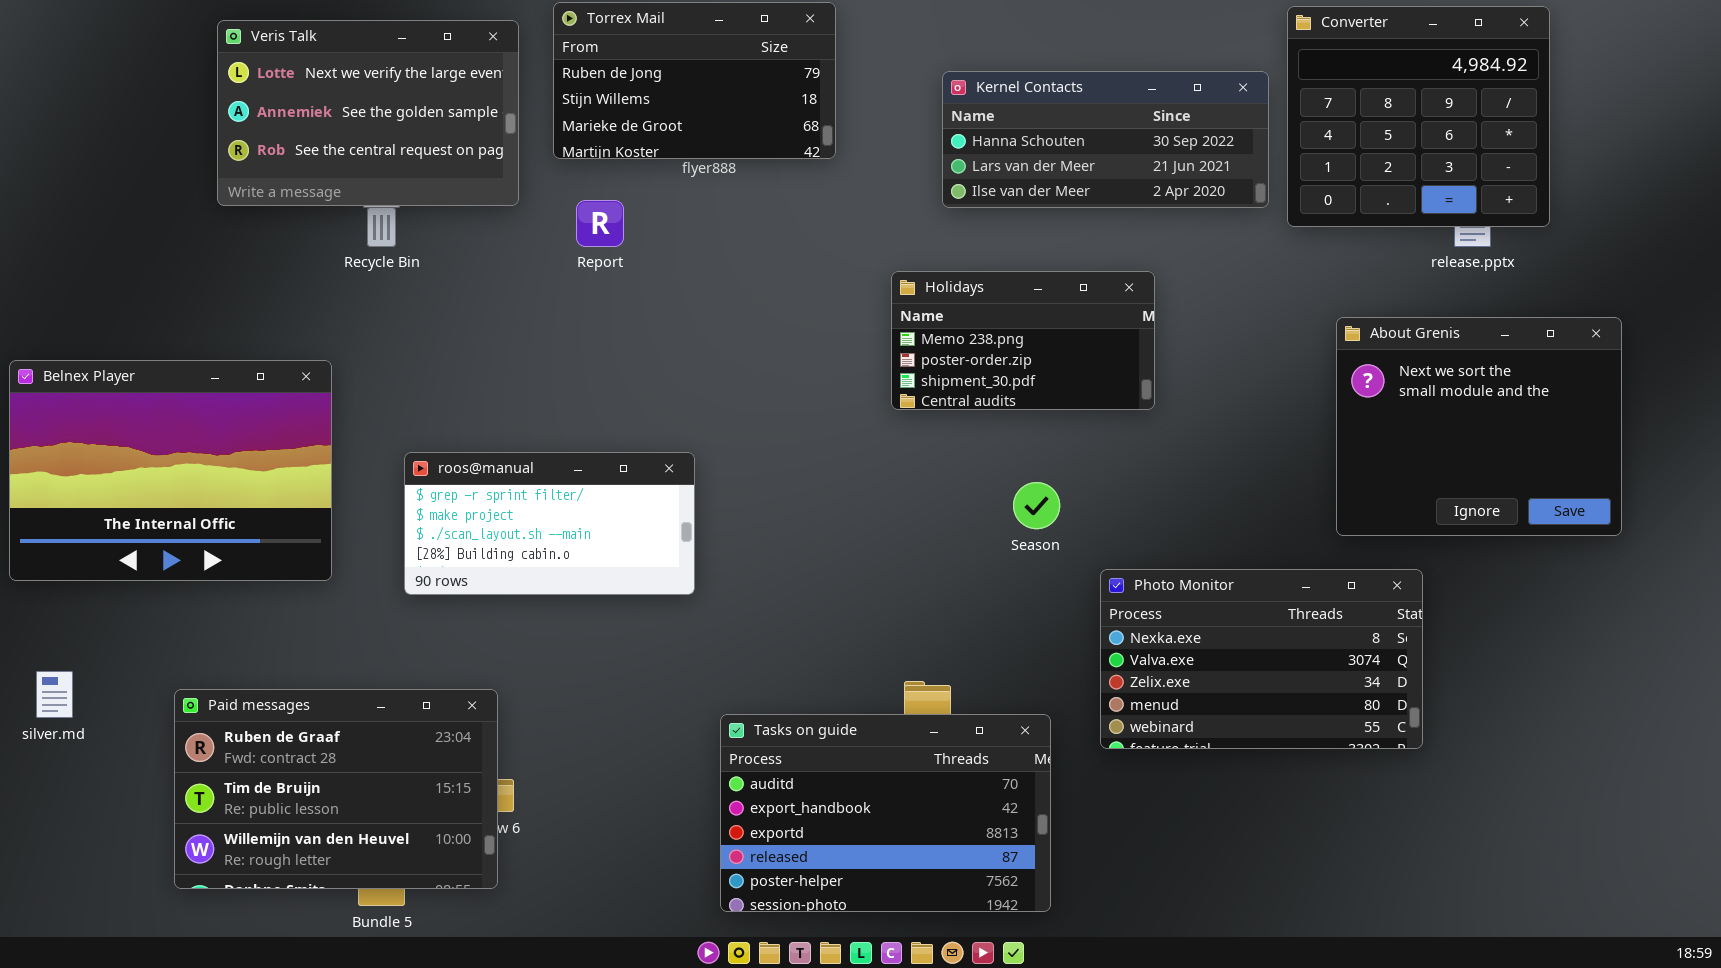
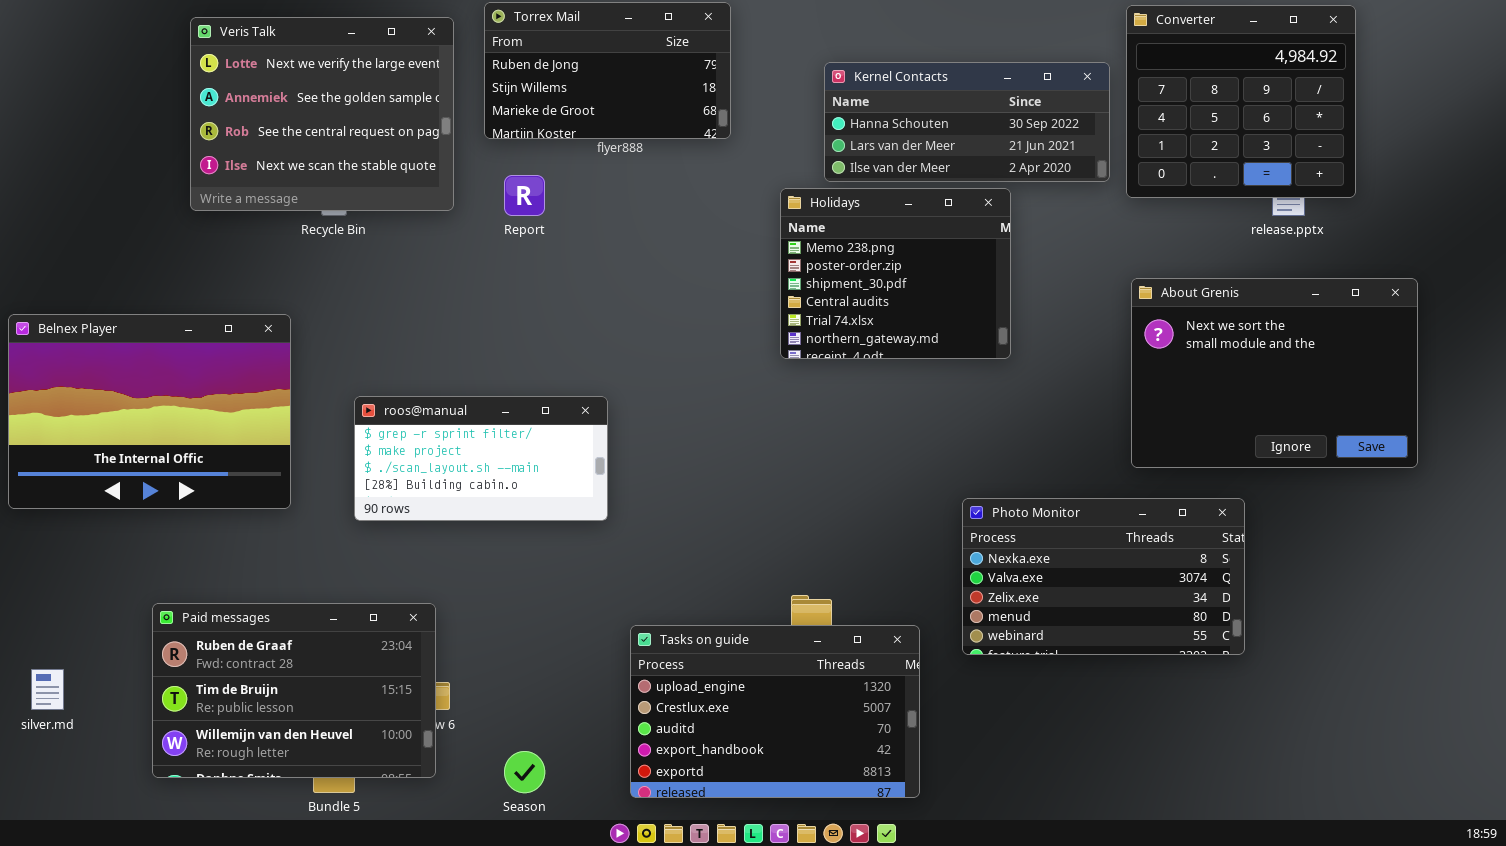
Veris Talk: [217,20,519,206] -> [190,17,454,211], resized
Holidays: [891,271,1155,410] -> [780,188,1011,359], resized
About Grenis: [1336,317,1622,536] -> [1131,278,1418,468], resized
Season: [1013,482,1060,529] -> [504,751,545,793], moved
silver.md: [36,671,73,718] -> [31,669,64,710], moved
Tasks on guide: [720,714,1051,912] -> [630,625,920,798], scrolled up 2 rows

